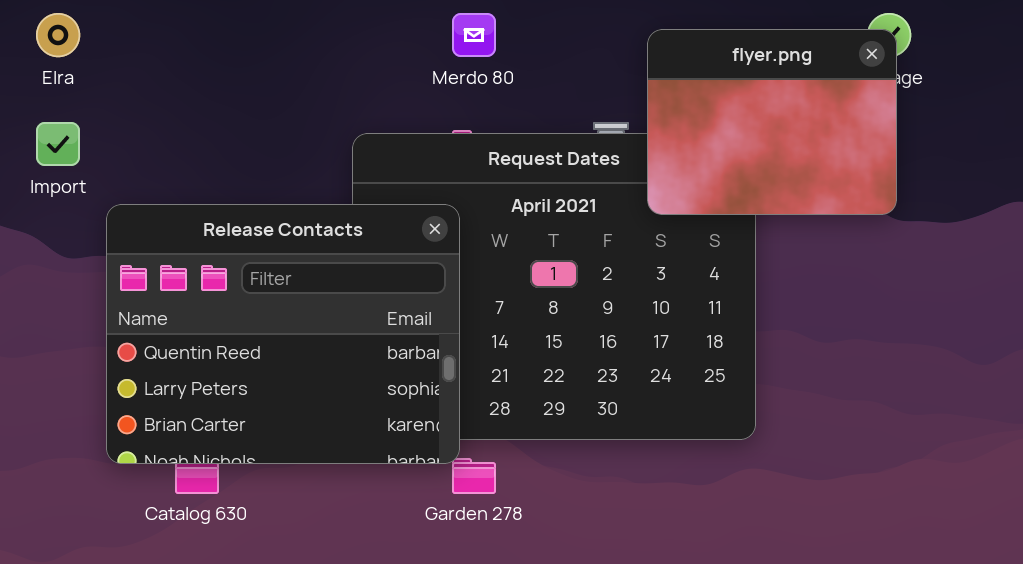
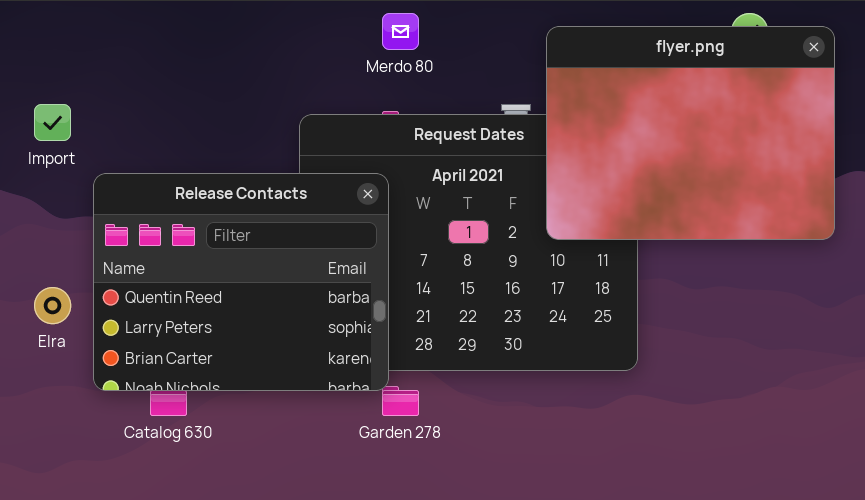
Elra: [36,13,80,57] -> [34,287,71,324], moved
flyer.png: [647,29,897,215] -> [546,26,835,240], resized

